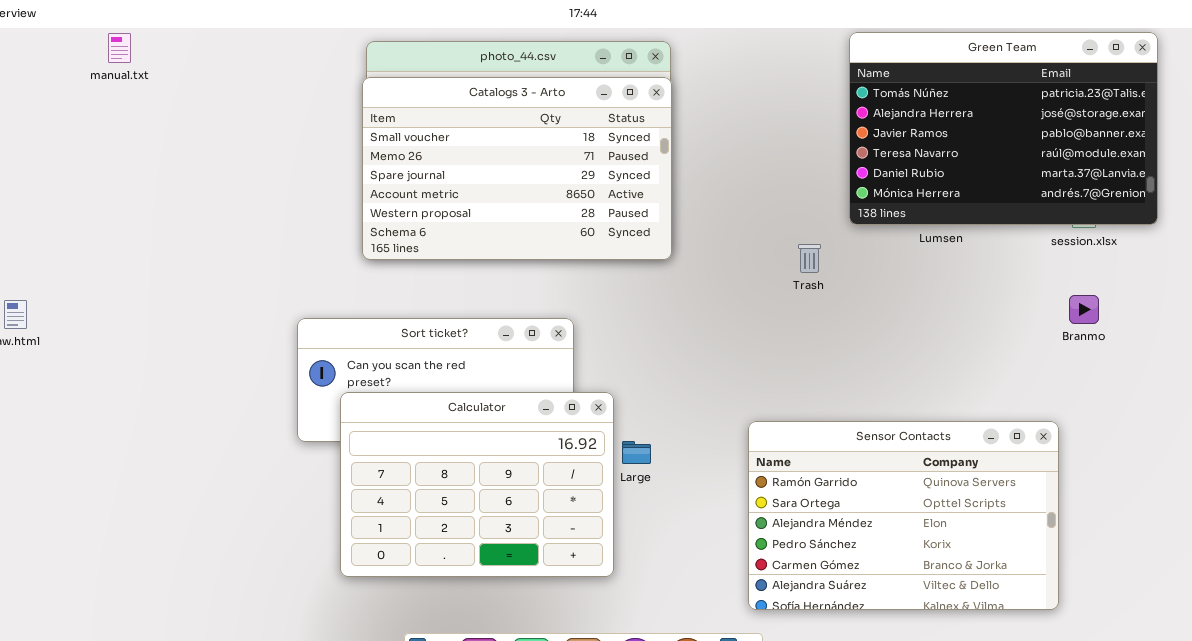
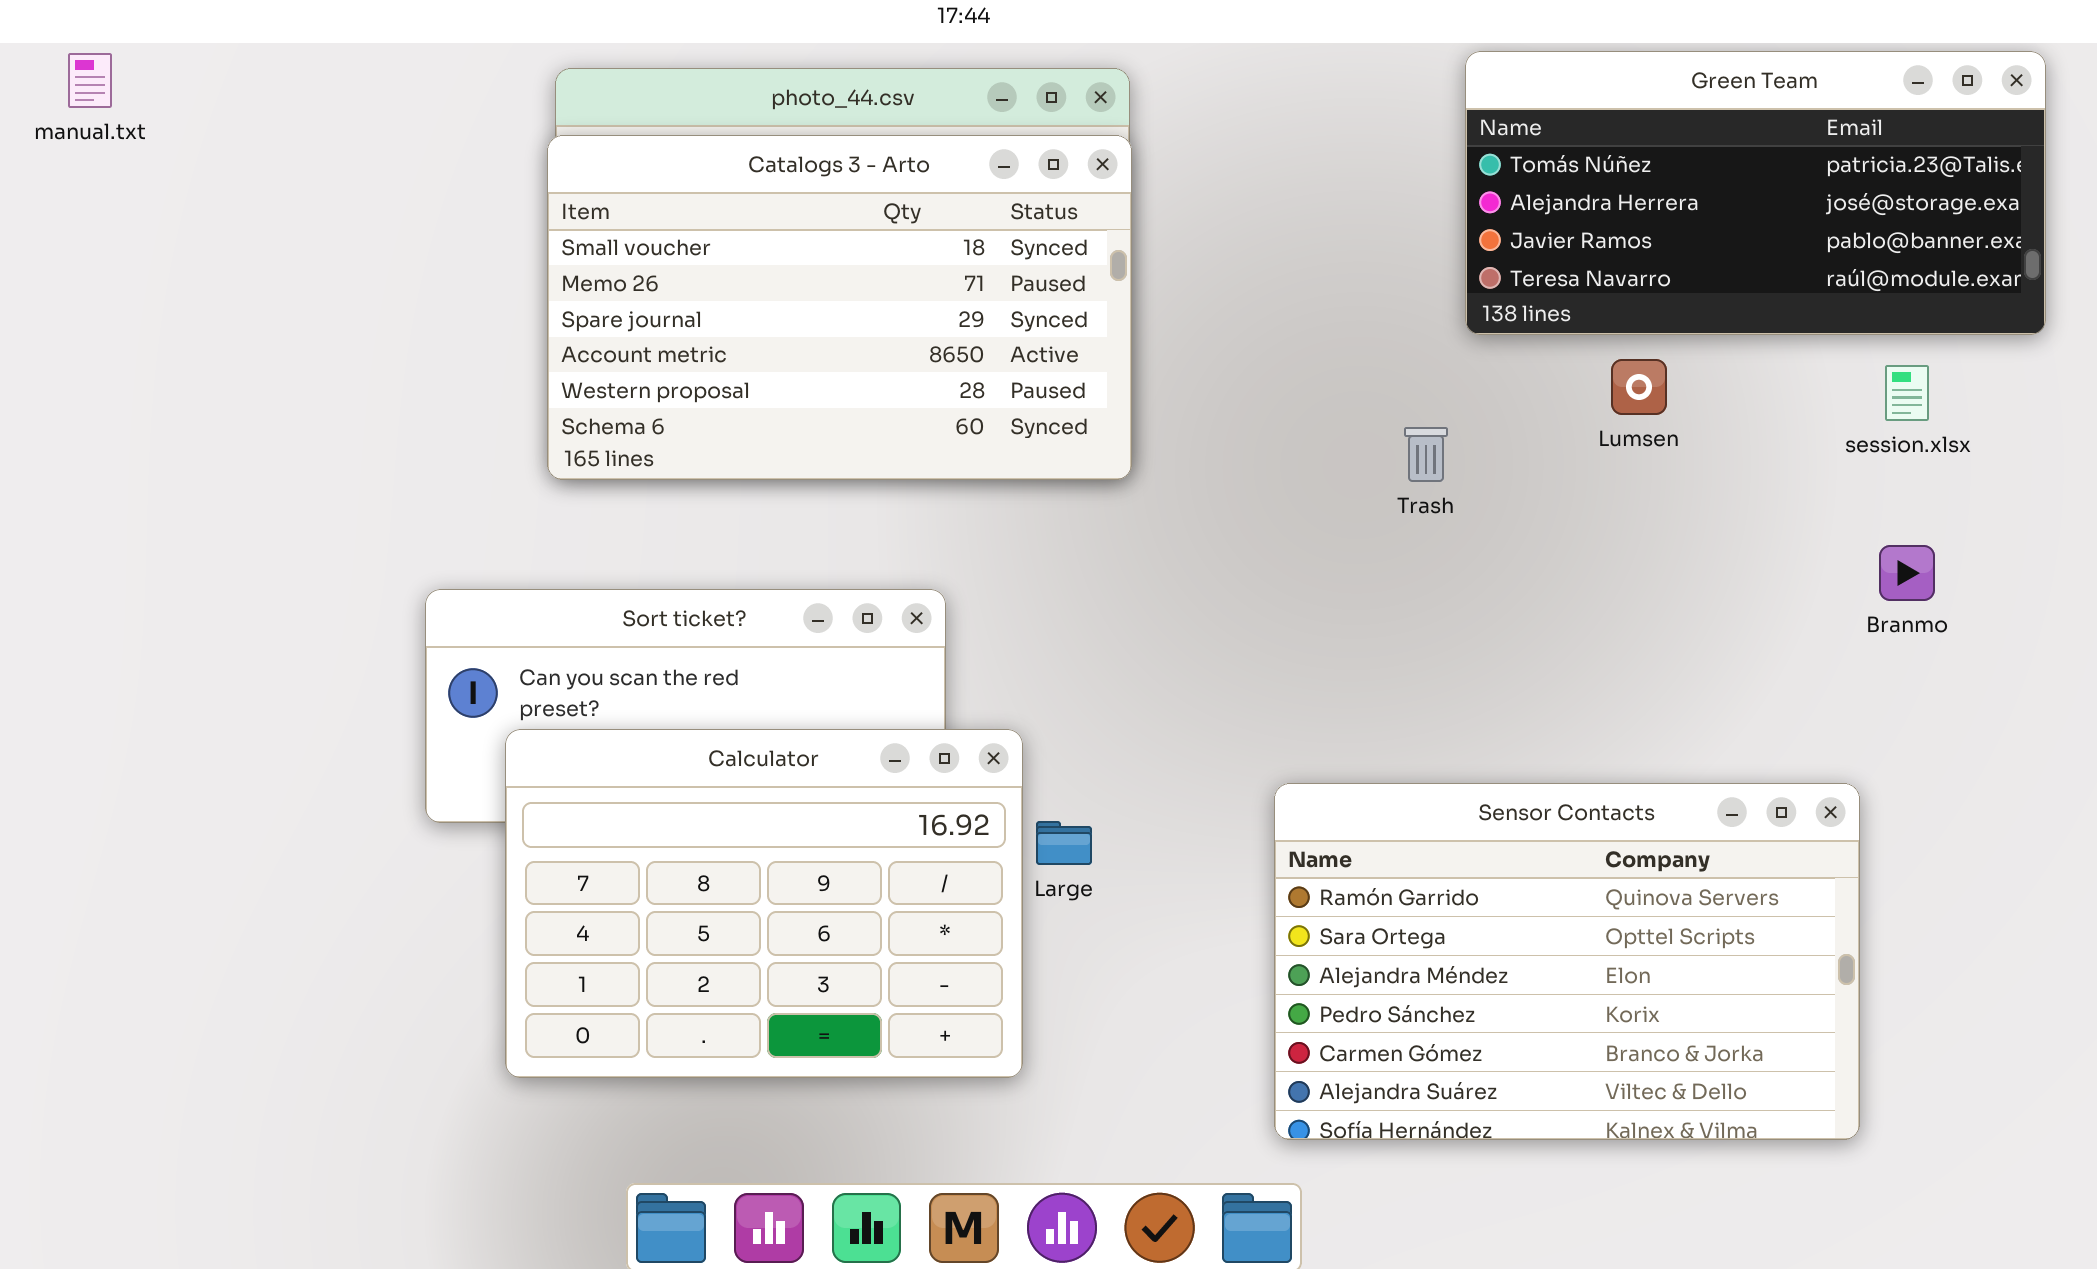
Green Team: [849,32,1158,225] -> [1465,51,2046,335], resized
Trash: [798,244,821,273] -> [1404,427,1448,482], moved

